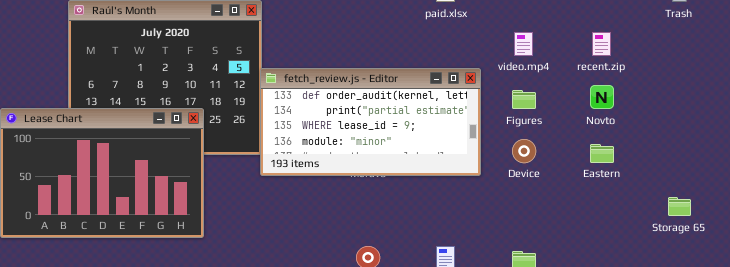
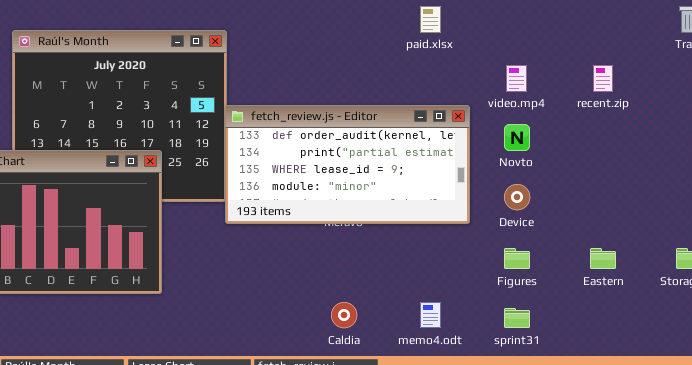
Novto: [590,85,614,109] -> [504,124,530,151], moved
Figures: [512,90,536,109] -> [504,248,530,269], moved
Eastern: [590,144,614,163] -> [590,248,616,269], moved

